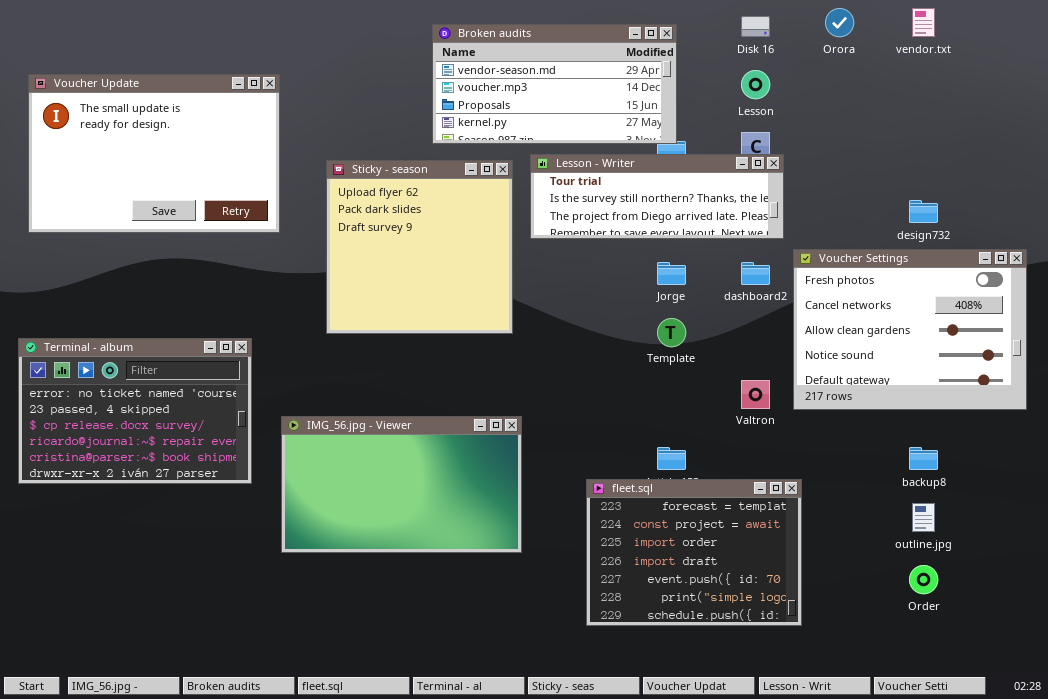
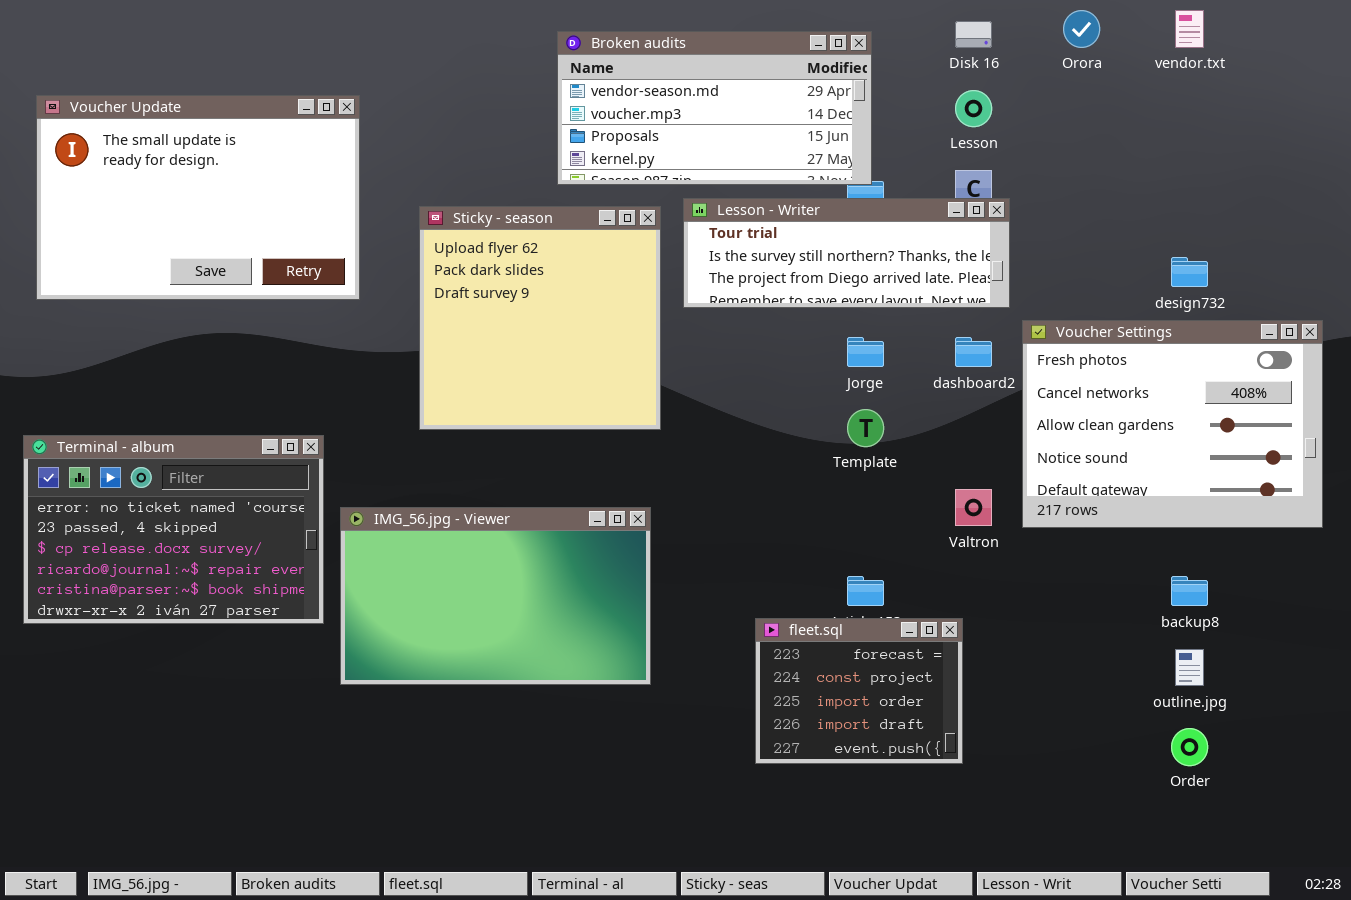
IMG_56.jpg - Viewer: [281,416,522,553] -> [340,507,651,685], moved
fleet.sql: [586,479,802,626] -> [755,618,963,764], resized

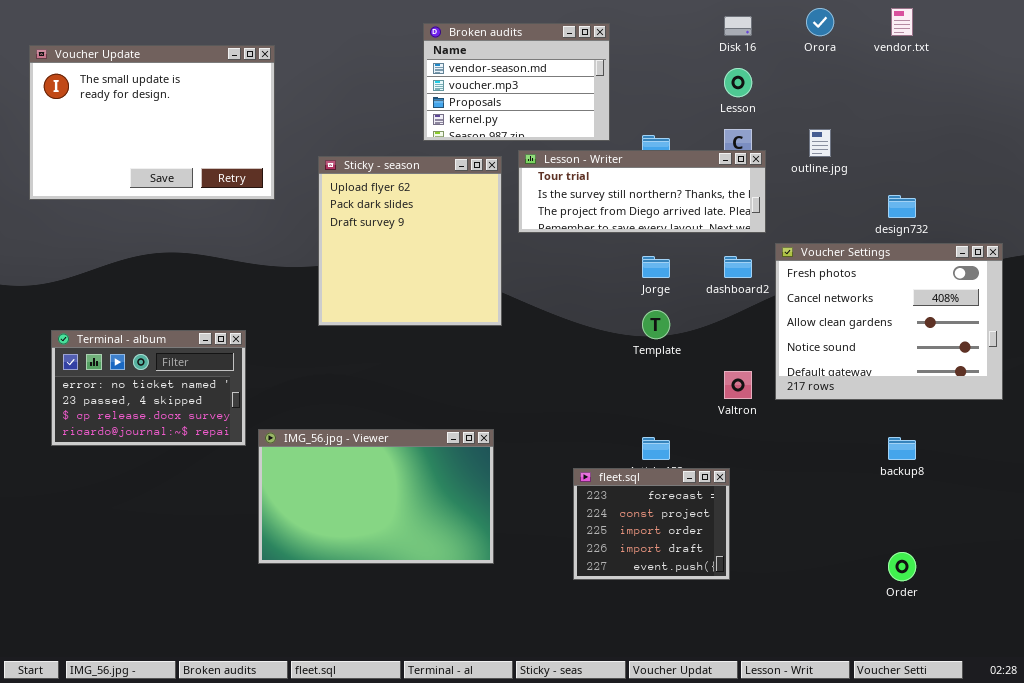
Broken audits: [557,31,872,185] -> [423,23,610,141], resized
Voucher Update: [36,95,360,300] -> [29,45,275,200], moved
Terminal - album: [23,435,324,624] -> [51,330,246,446], resized
IMG_56.jpg - Viewer: [340,507,651,685] -> [258,429,494,564], moved
outline.jpg: [1175,649,1204,686] -> [809,129,831,157], moved

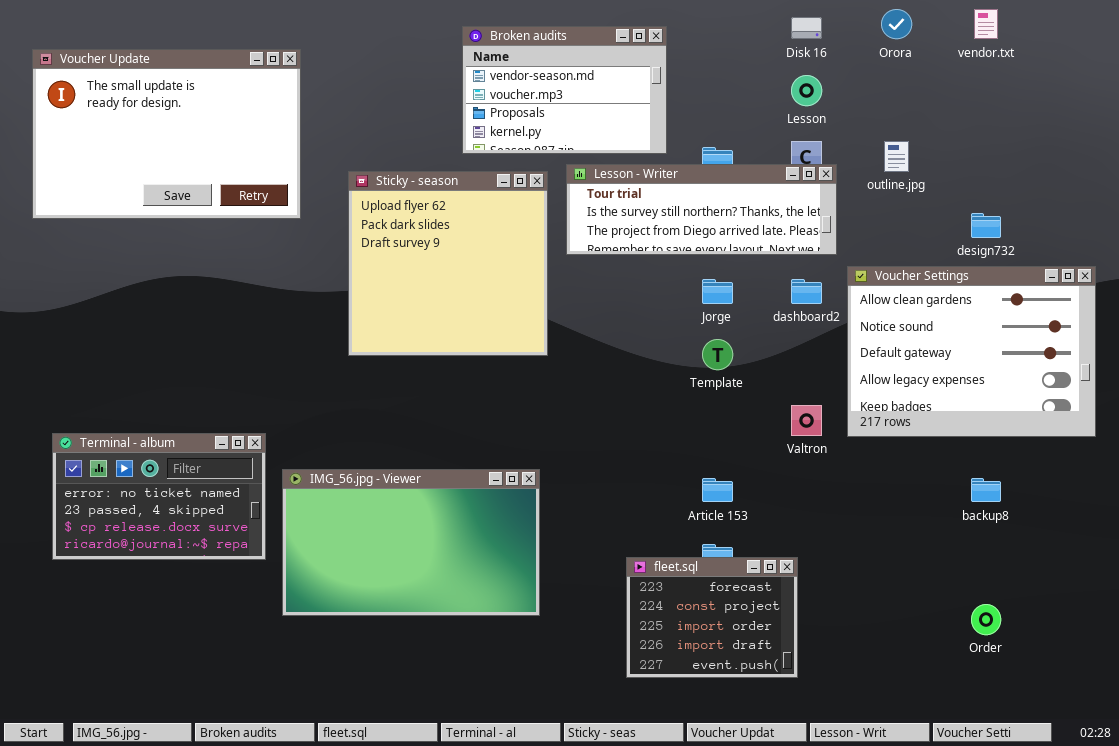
Voucher Settings: [775,243,1003,400] -> [847,266,1096,437], scrolled down 2 rows
Terminal - album: [51,330,246,446] -> [52,433,266,560], moved
fleet.sql: [573,468,730,580] -> [626,557,798,678], moved

